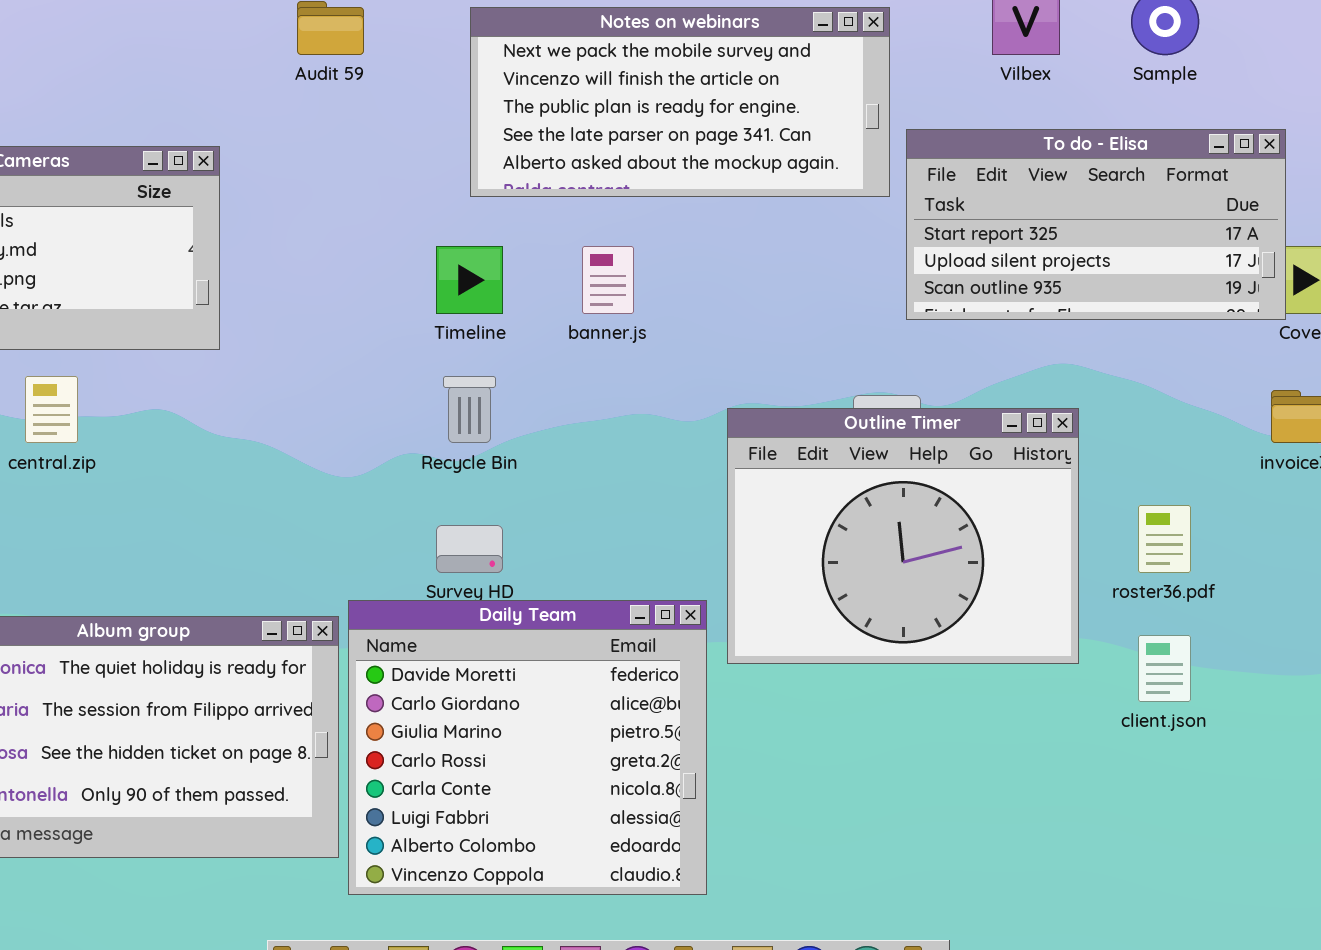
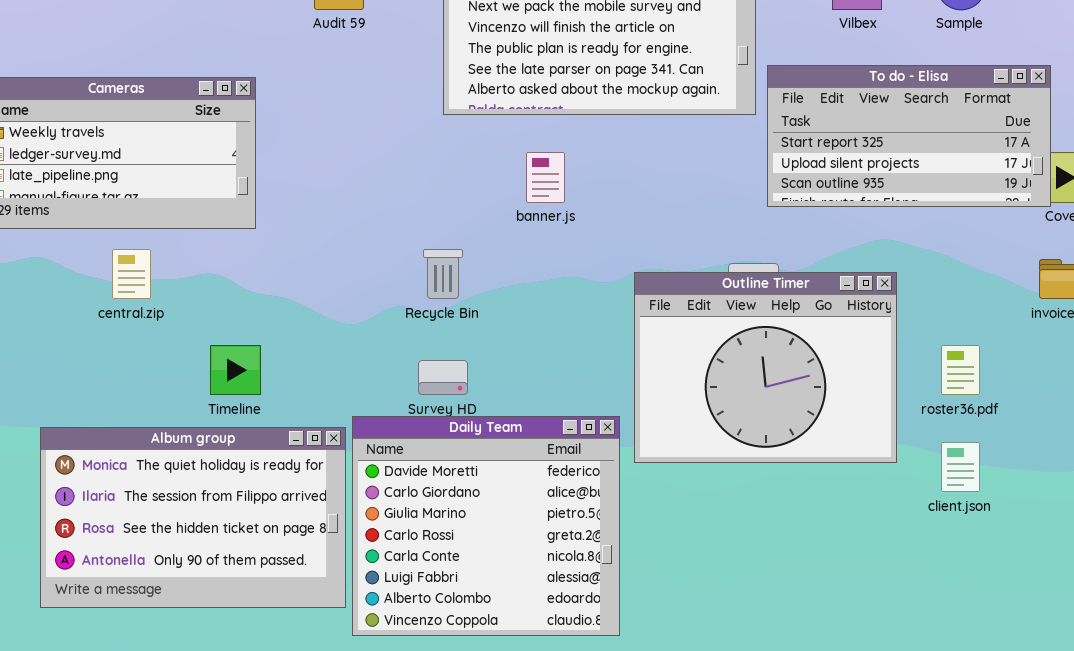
Timeline: [436,246,503,314] -> [210,345,261,395], moved

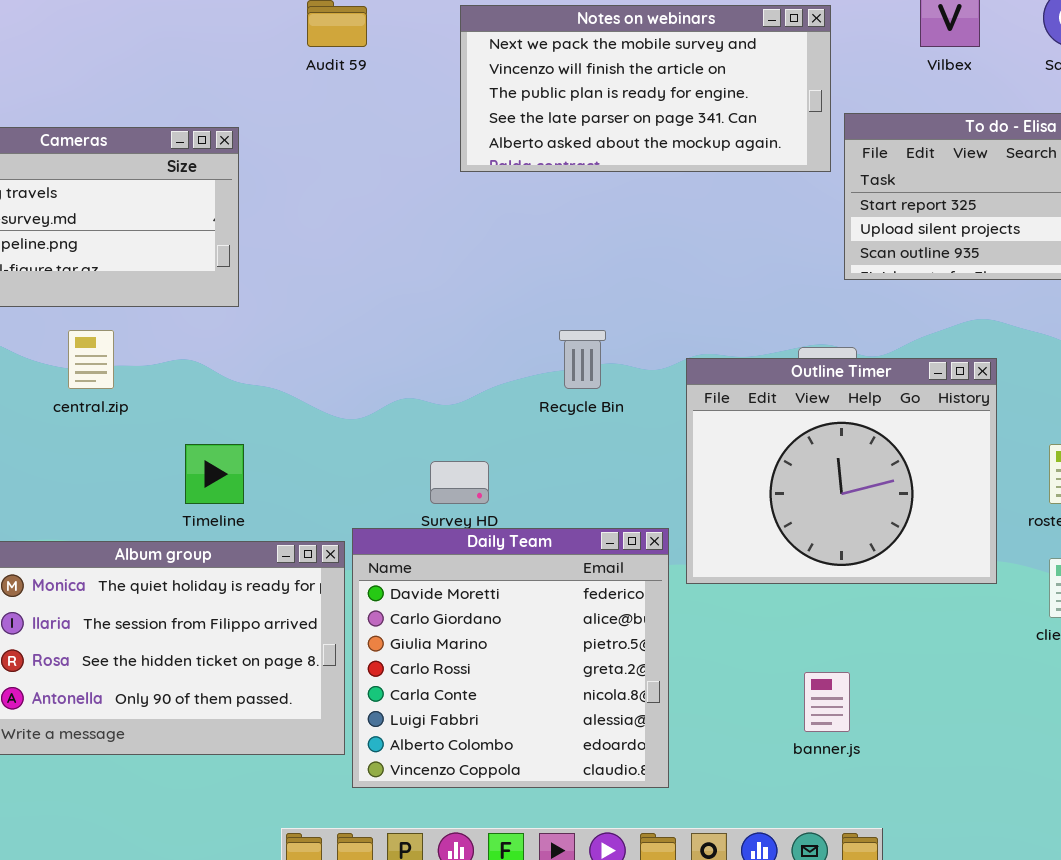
banner.js: [526,152,565,203] -> [804,672,850,732], moved
Recycle Bin: [423,249,463,299] -> [559,330,606,389], moved

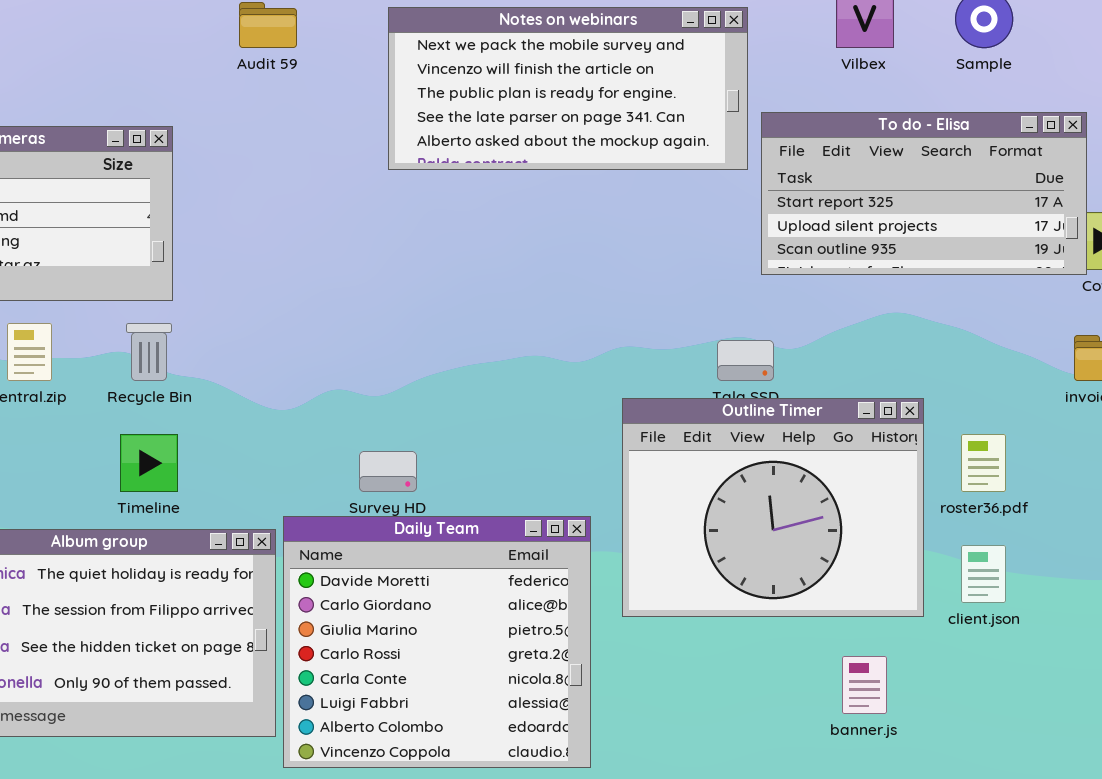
Recycle Bin: [559,330,606,389] -> [126,323,172,381], moved
Outline Timer: [686,358,997,584] -> [622,398,924,617], moved
banner.js: [804,672,850,732] -> [842,656,887,714], moved

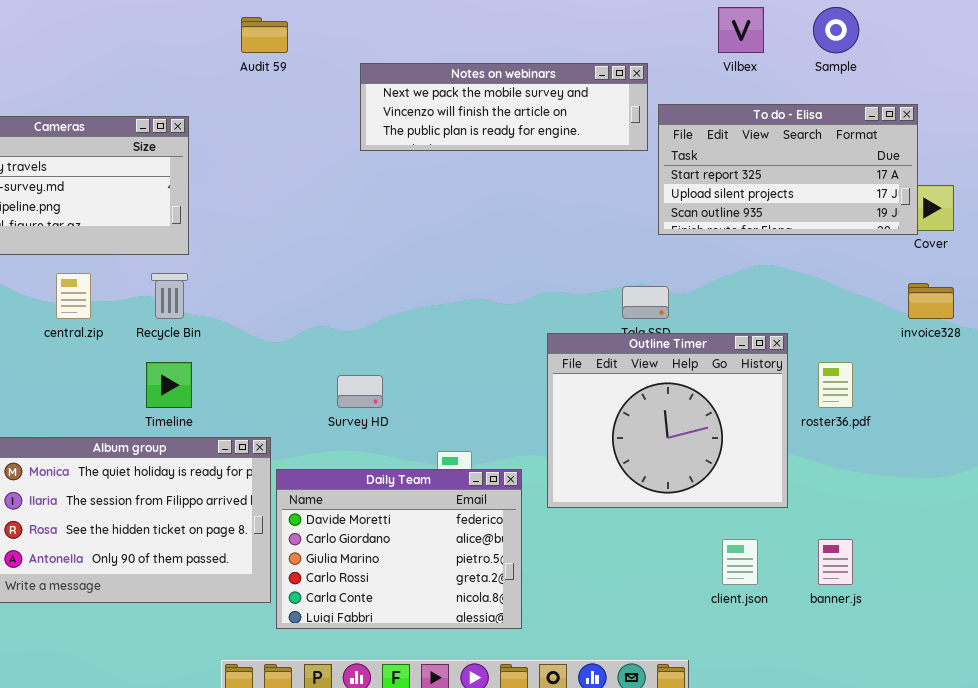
Notes on webinars: [388,7,748,170] -> [360,63,648,151], resized
Daily Team: [283,516,591,768] -> [276,469,522,629], resized
client.json: [961,545,1006,603] -> [722,539,758,585], moved
banner.js: [842,656,887,714] -> [818,539,853,585], moved

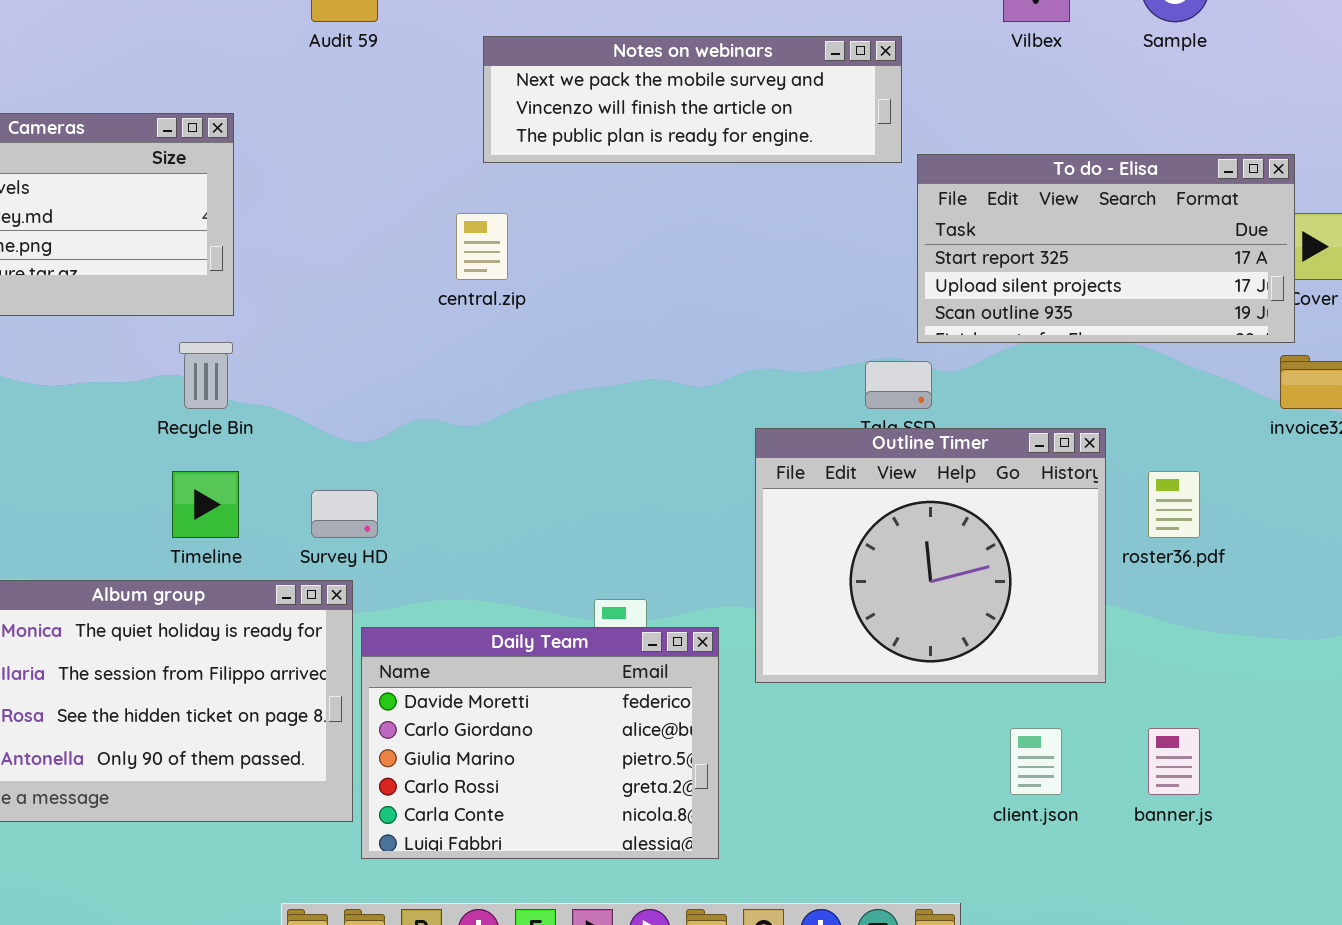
To do - Elisa: [658,104,918,235] -> [917,154,1295,343], moved
central.zip: [56,273,91,319] -> [456,213,508,280], moved
Survey HD: [337,375,383,408] -> [311,490,378,538], moved

